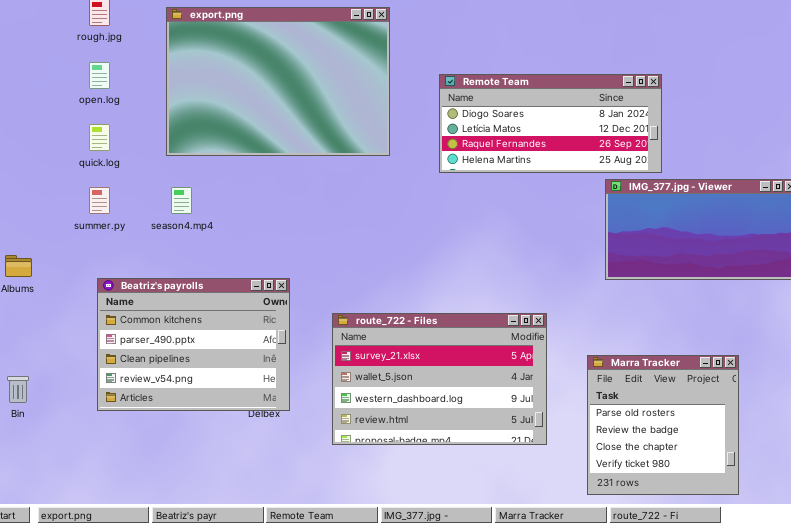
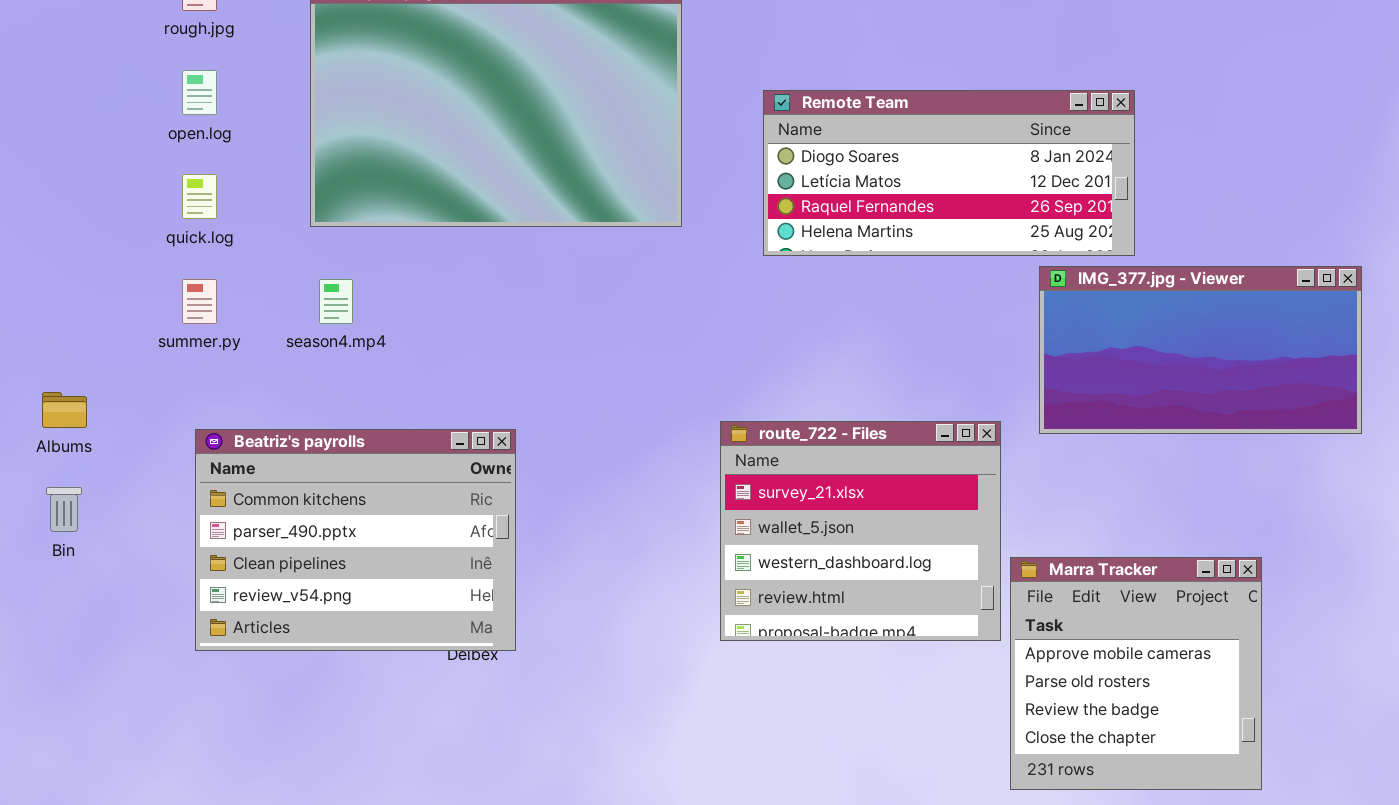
route_722 - Files: [332,313,547,445] -> [720,421,1001,641], moved, resized
Marra Tracker: [587,355,739,495] -> [1010,557,1262,790], scrolled up 1 row
Bin: [7,376,29,403] -> [46,487,82,532], moved

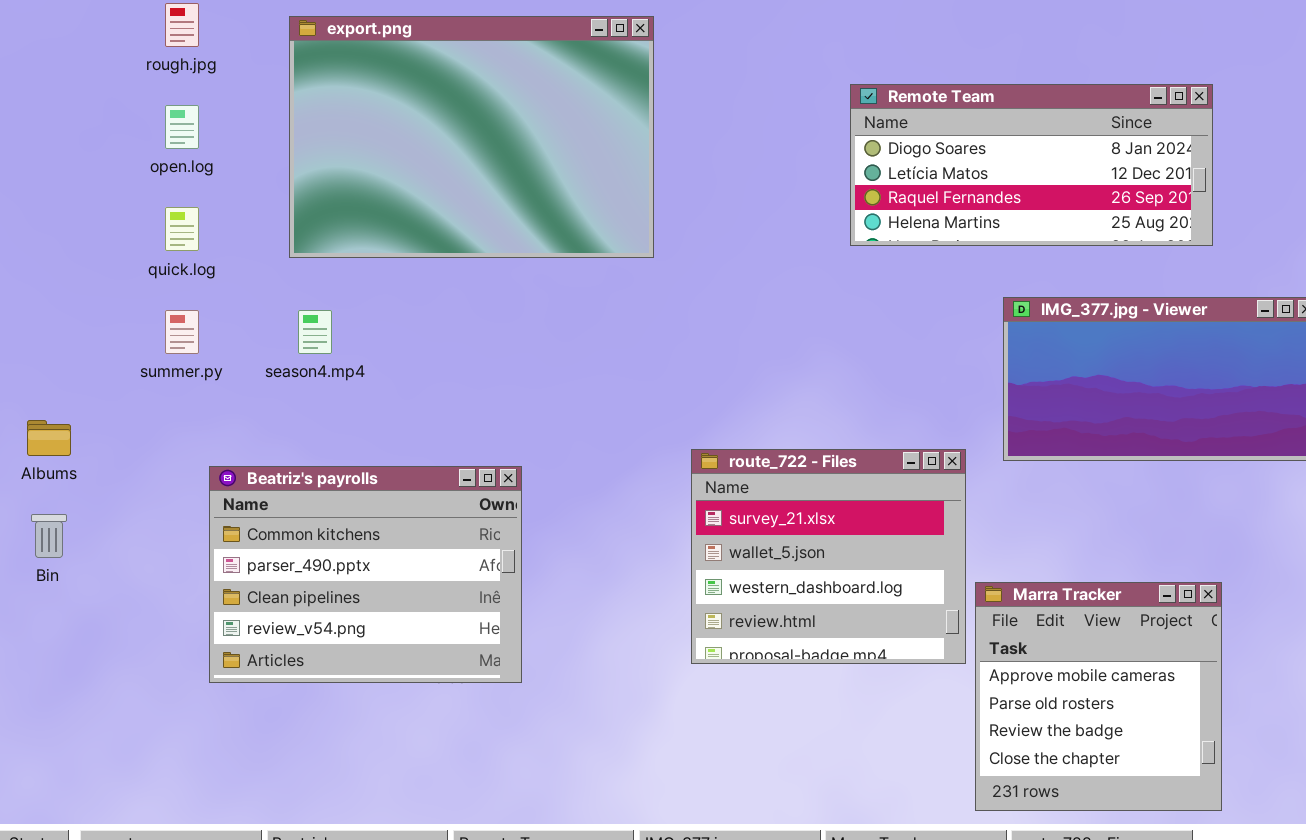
Remote Team: [763,90,1135,256] -> [850,84,1213,246], moved
Beatriz's payrolls: [195,429,516,651] -> [209,466,522,683], moved

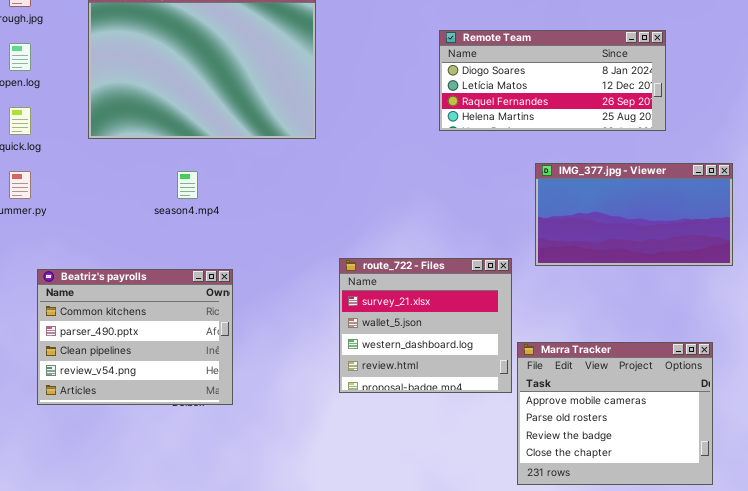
season4.mp4: [298,310,332,354] -> [177,171,198,199], moved
Marra Tracker: [975,582,1222,811] -> [517,342,713,485], resized

